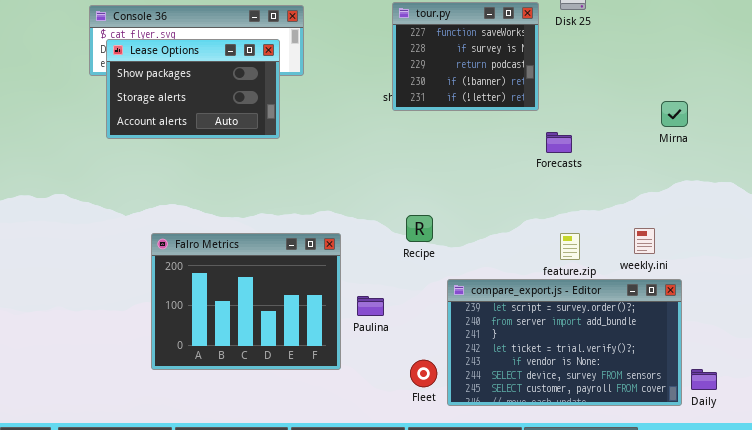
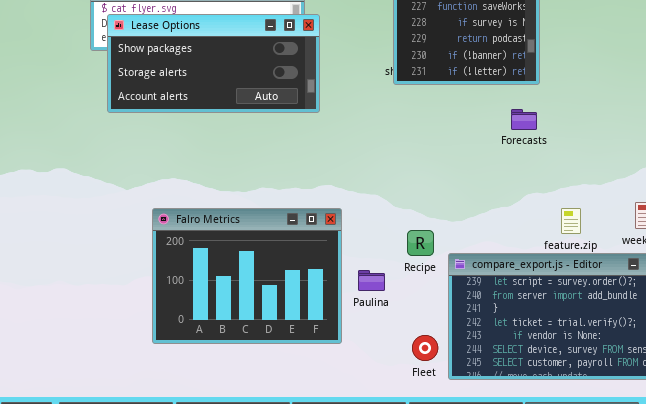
Lease Options: [106,39,280,139] -> [107,14,320,113], resized
Forecasts: [546,132,572,153] -> [511,109,537,130], moved
Recipe: [406,215,433,242] -> [407,230,434,256], moved

